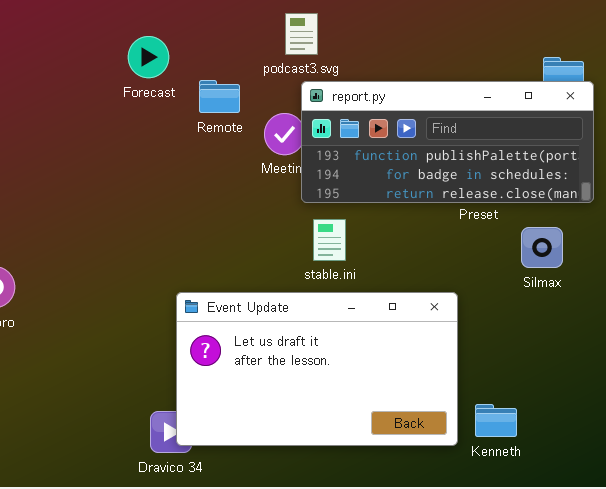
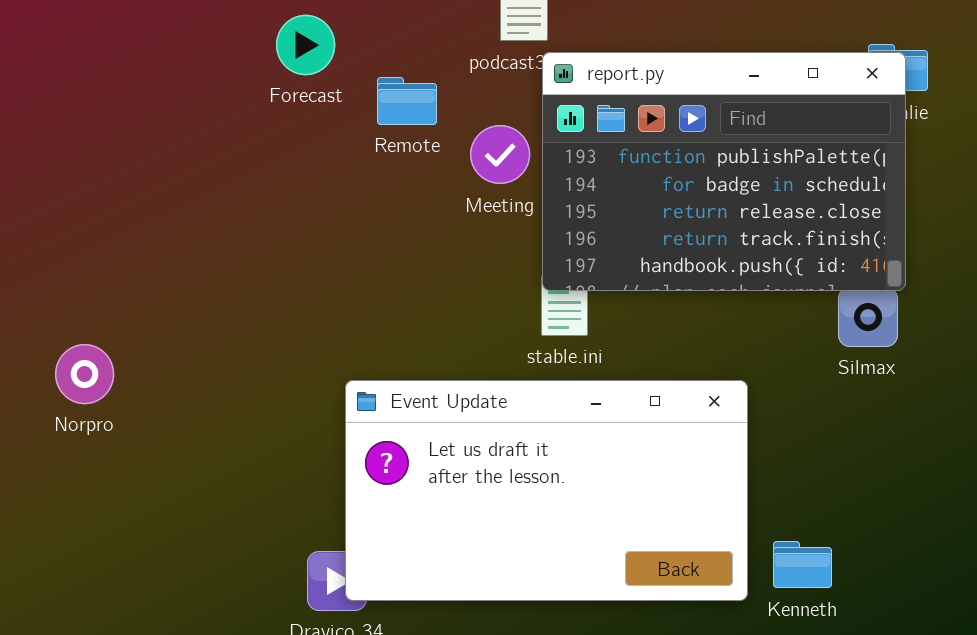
report.py: [301,81,594,203] -> [542,52,906,291], moved, resized

